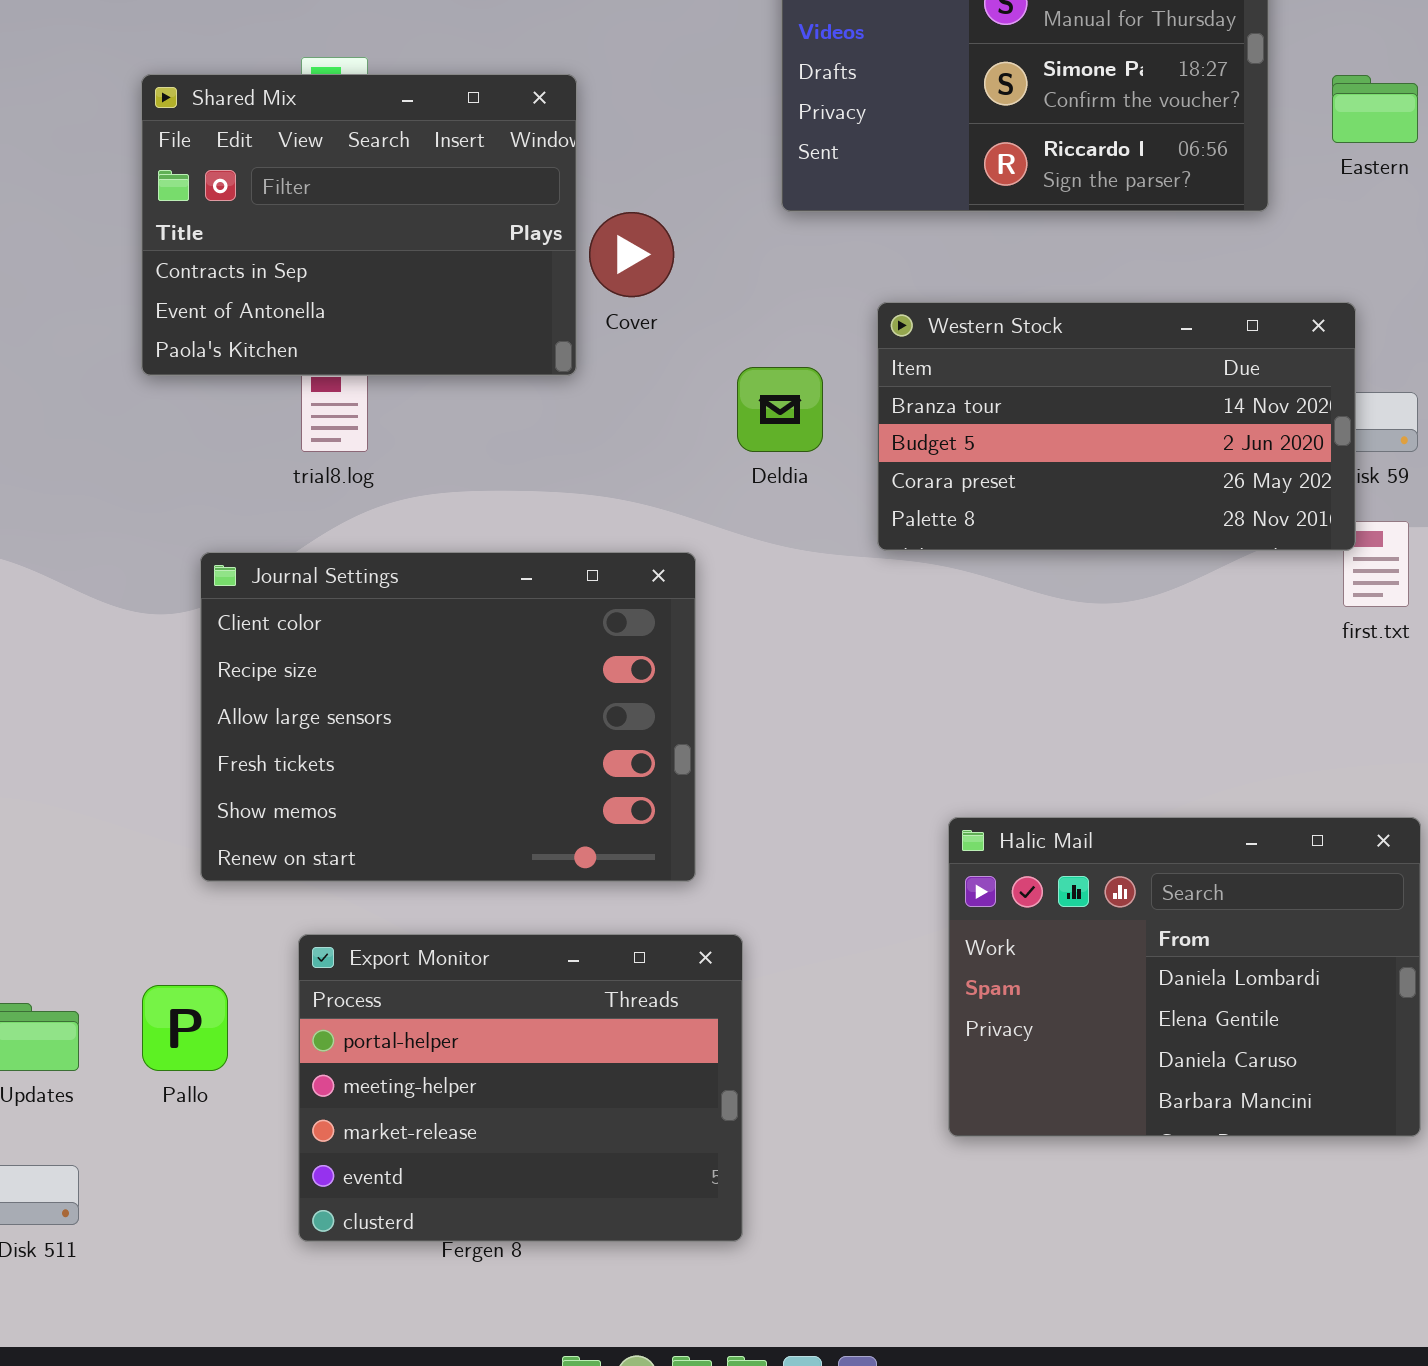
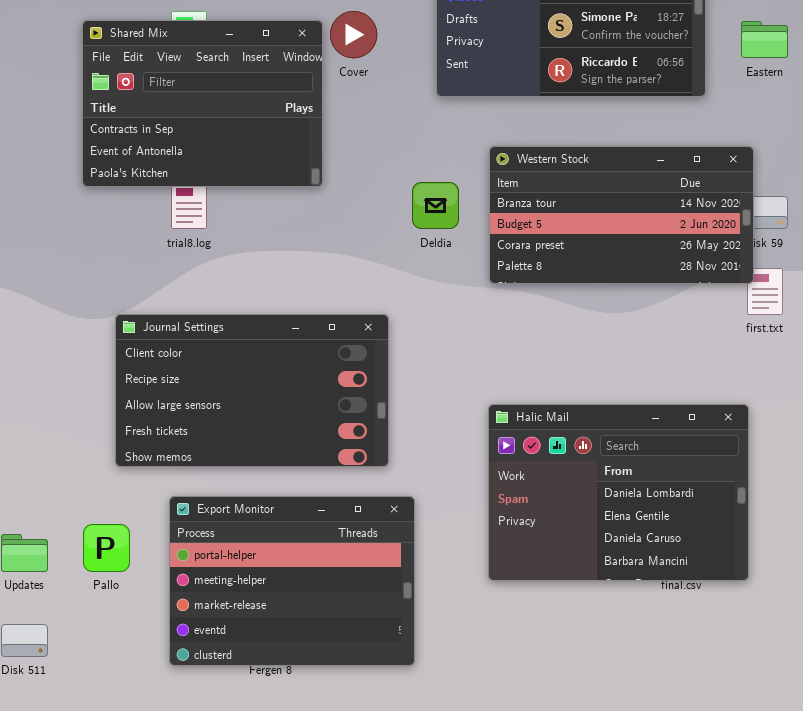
Cover: [589,212,674,297] -> [330,11,377,58], moved
Journal Settings: [200,552,696,882] -> [115,314,389,467], resized
Halic Mail: [948,817,1421,1137] -> [488,404,749,581], moved

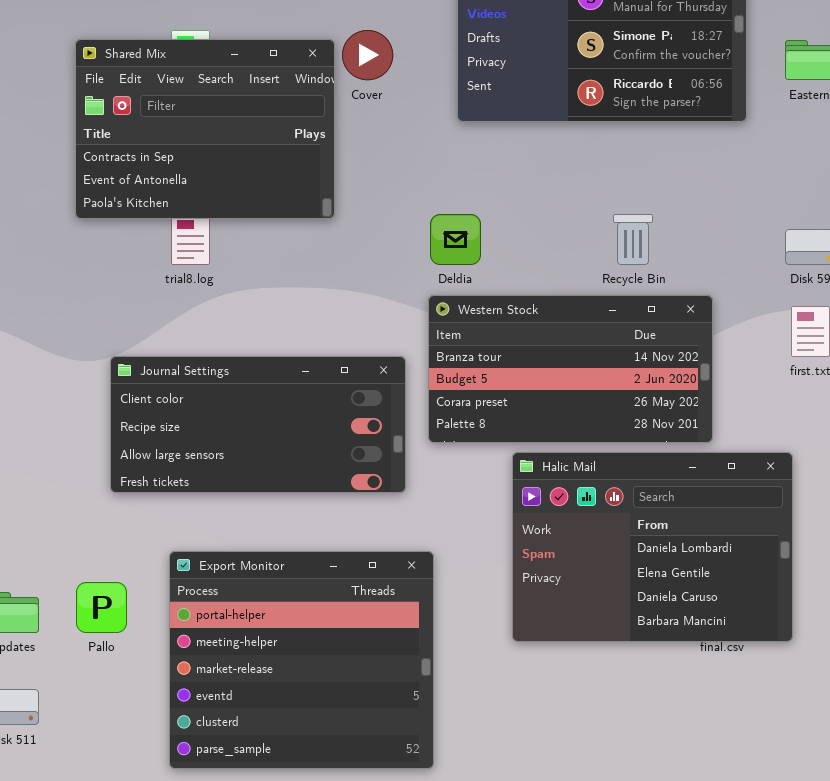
Western Stock: [489,146,754,284] -> [428,295,713,443], moved
Journal Settings: [115,314,389,467] -> [110,356,406,493], resized
Export Monitor: [169,496,415,666] -> [169,551,434,769], resized

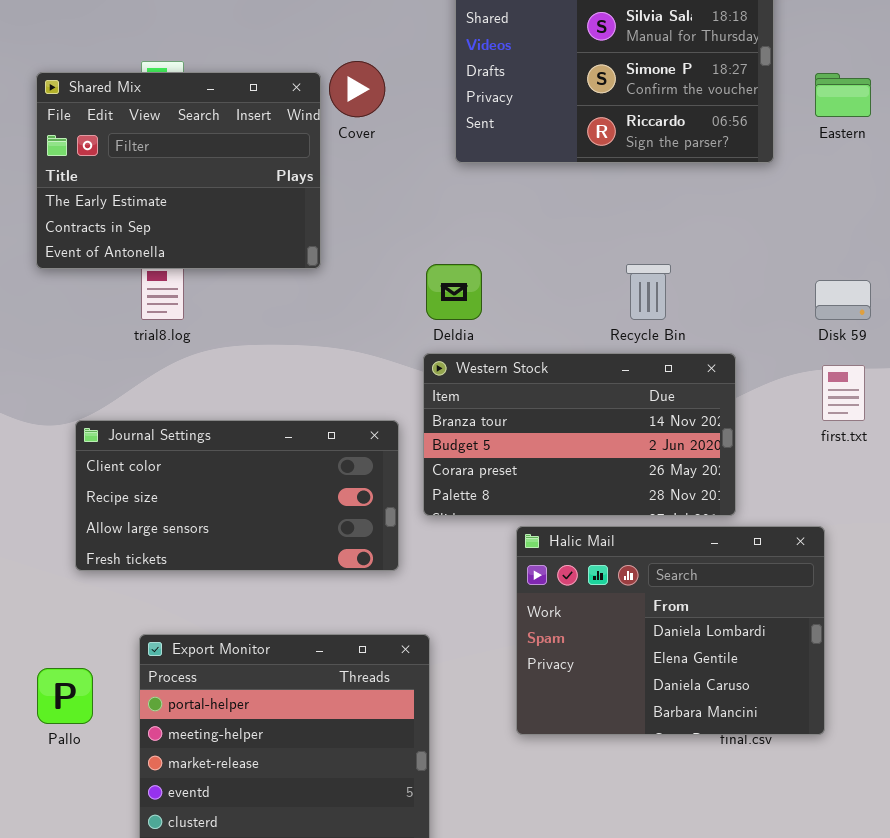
Shared Mix: [75,39,335,219] -> [36,72,321,269], scrolled up 1 row

